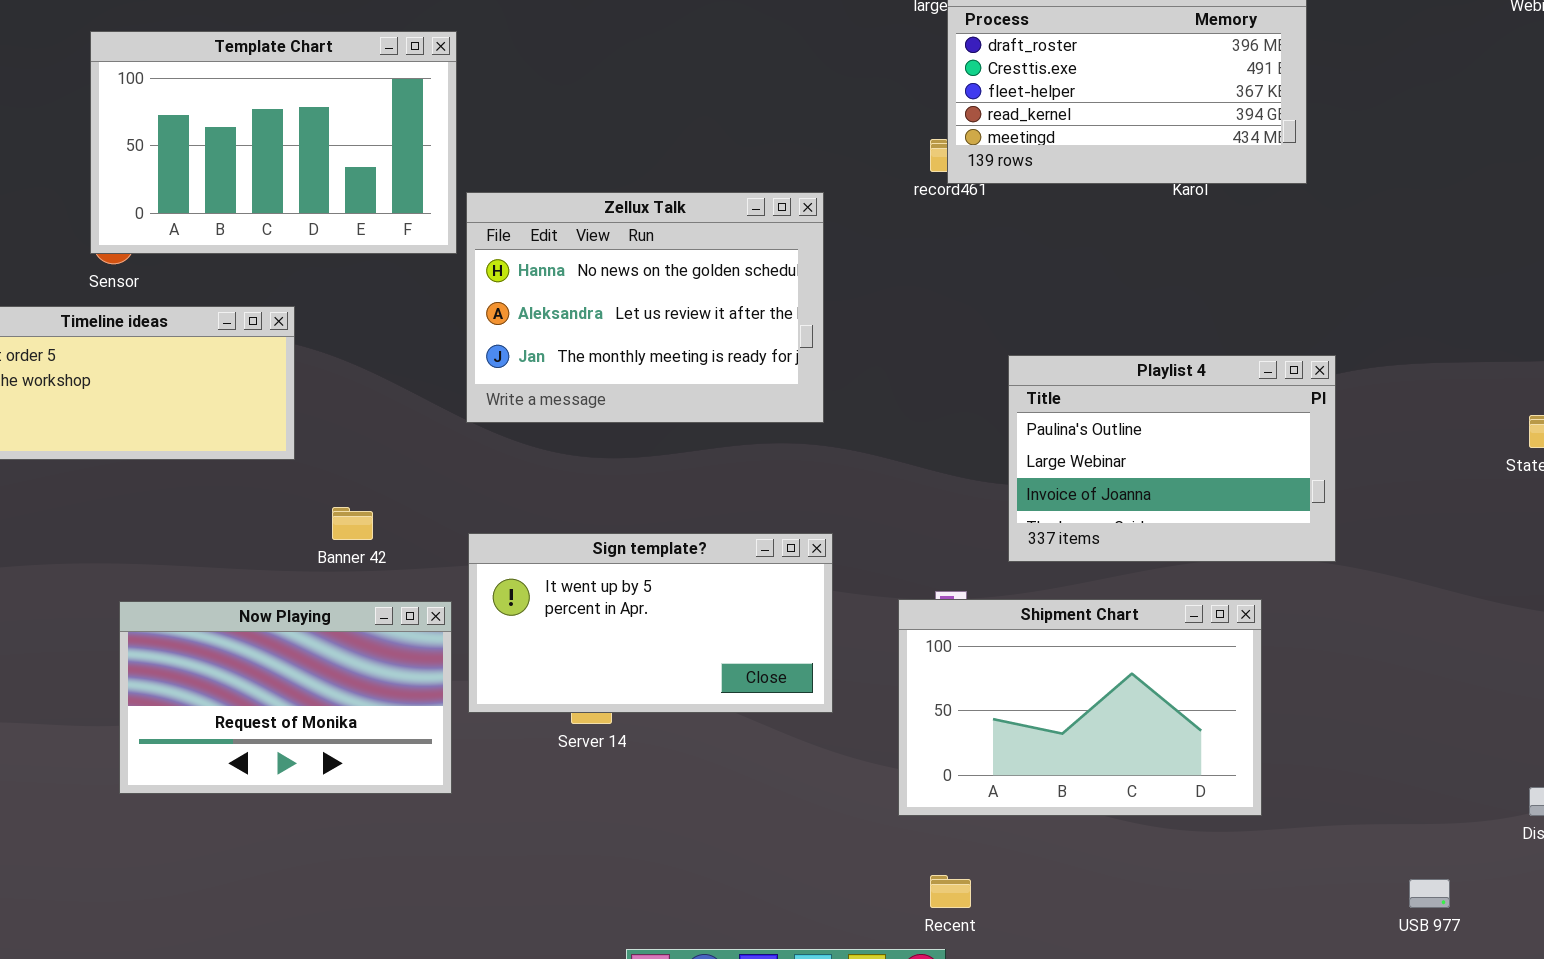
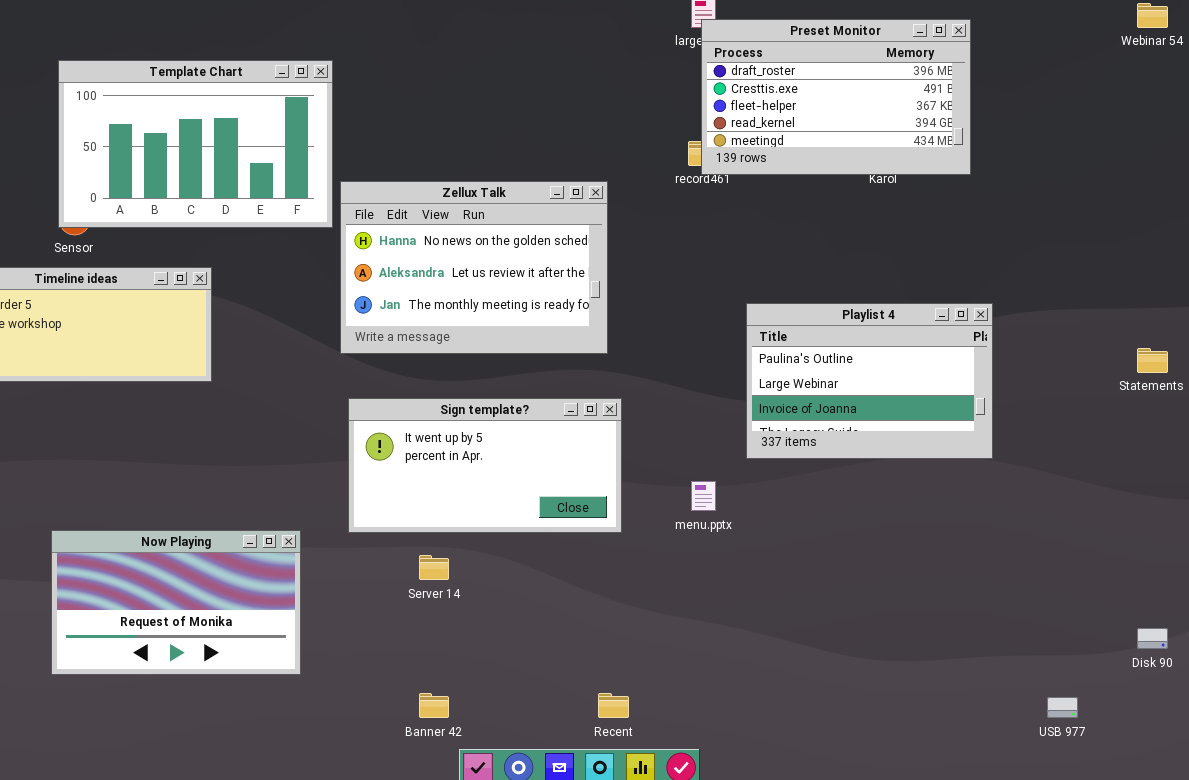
Banner 42: [332,507,373,540] -> [419,693,449,718], moved
Sign template?: [468,533,833,713] -> [348,398,622,533], moved
Shipment Chart: [898,599,1262,816] -> none, closed
Now Playing: [119,601,452,794] -> [51,530,301,675], moved
Recent: [930,875,971,908] -> [598,693,629,718], moved

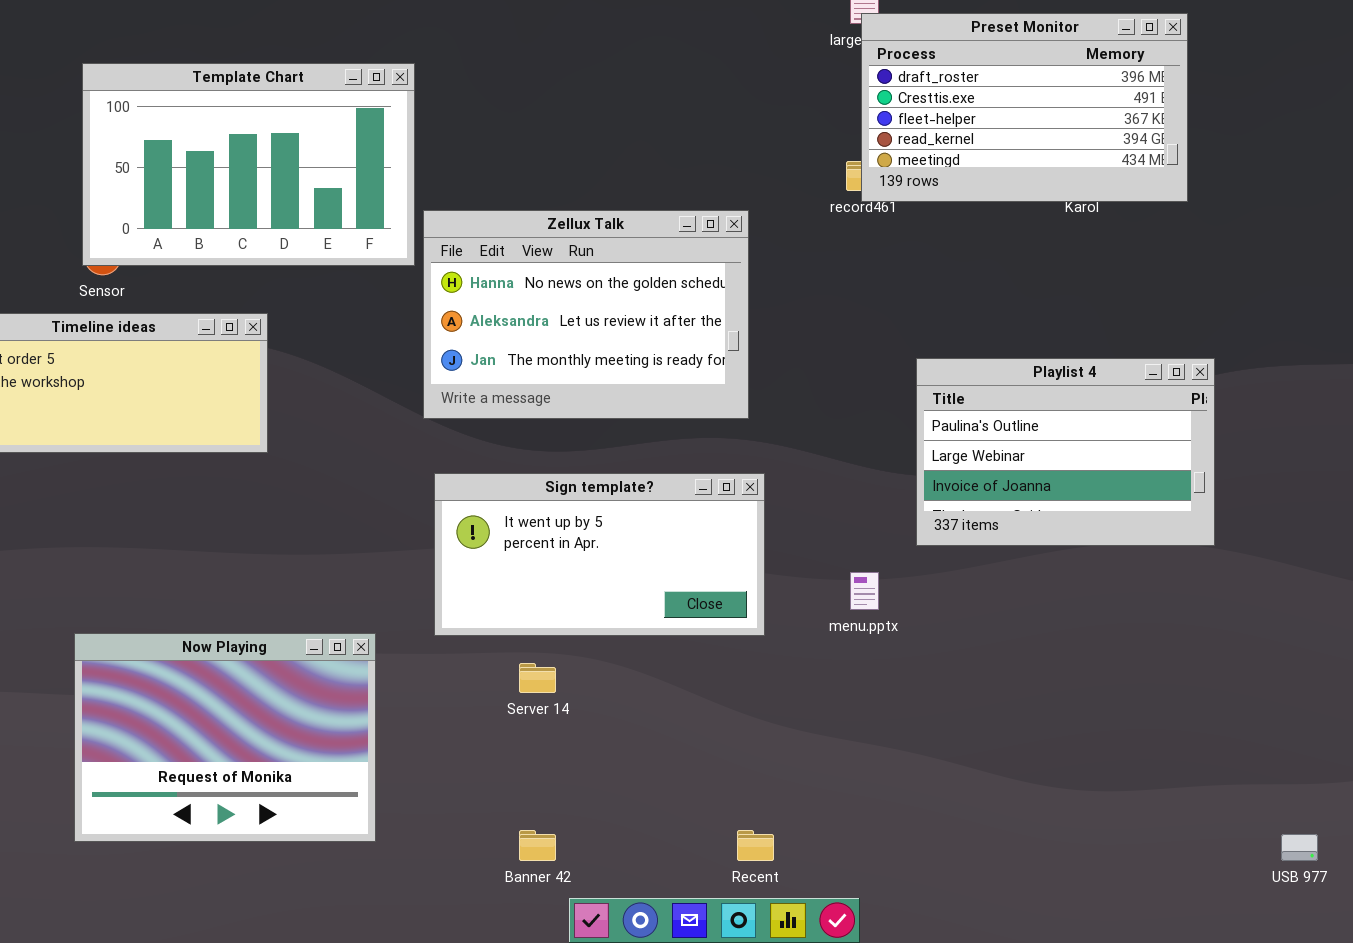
Now Playing: [51,530,301,675] -> [74,633,376,842], resized

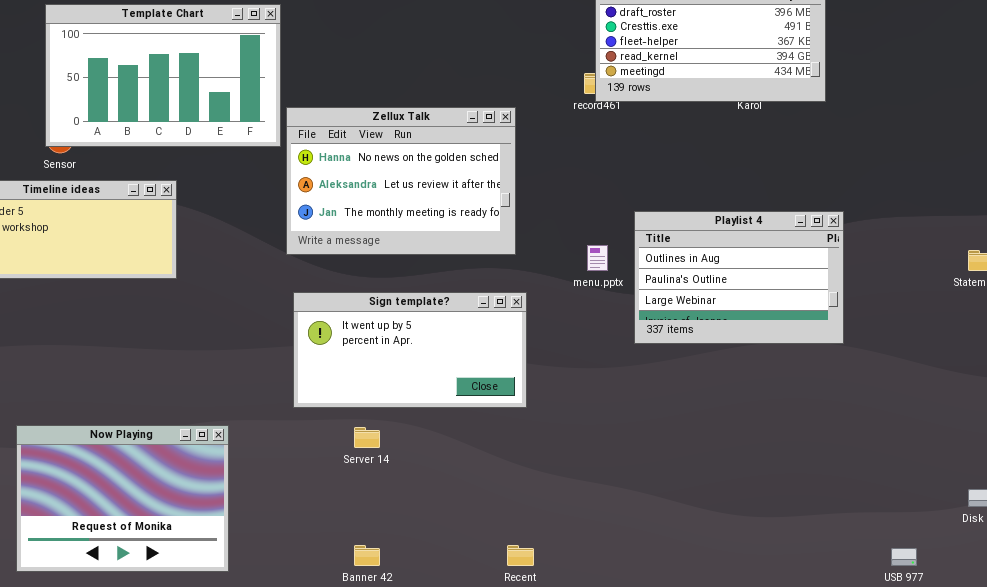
Playlist 4: [916,358,1215,546] -> [634,211,844,344], scrolled up 1 row
menu.pptx: [850,572,879,610] -> [587,245,608,271], moved
Now Playing: [74,633,376,842] -> [16,425,229,572], moved

